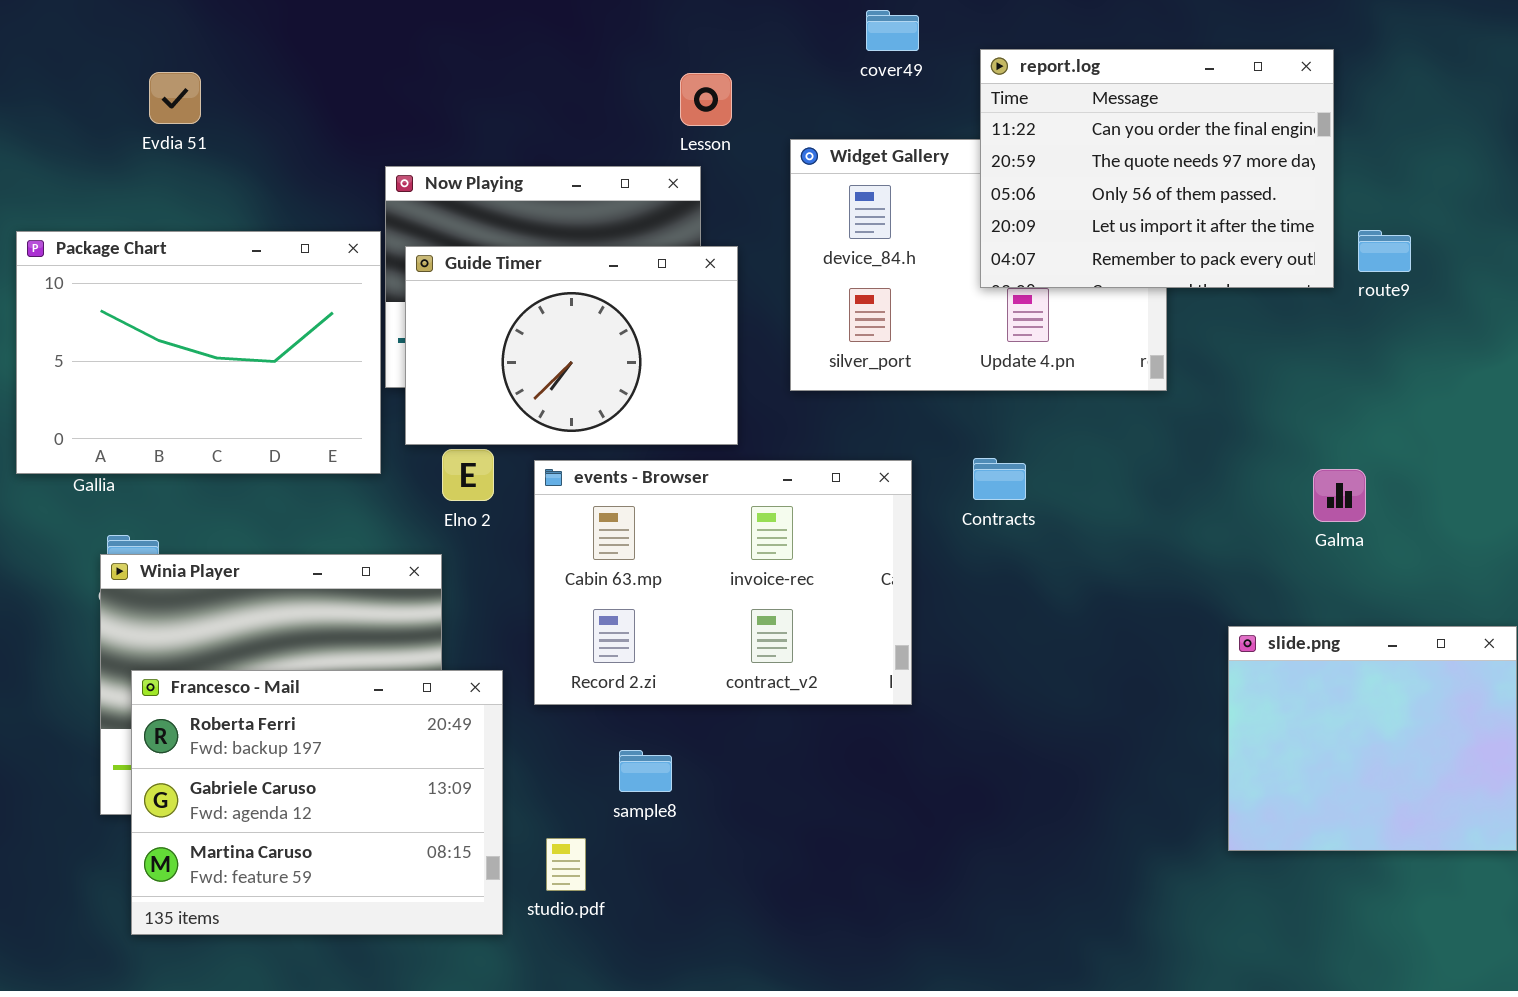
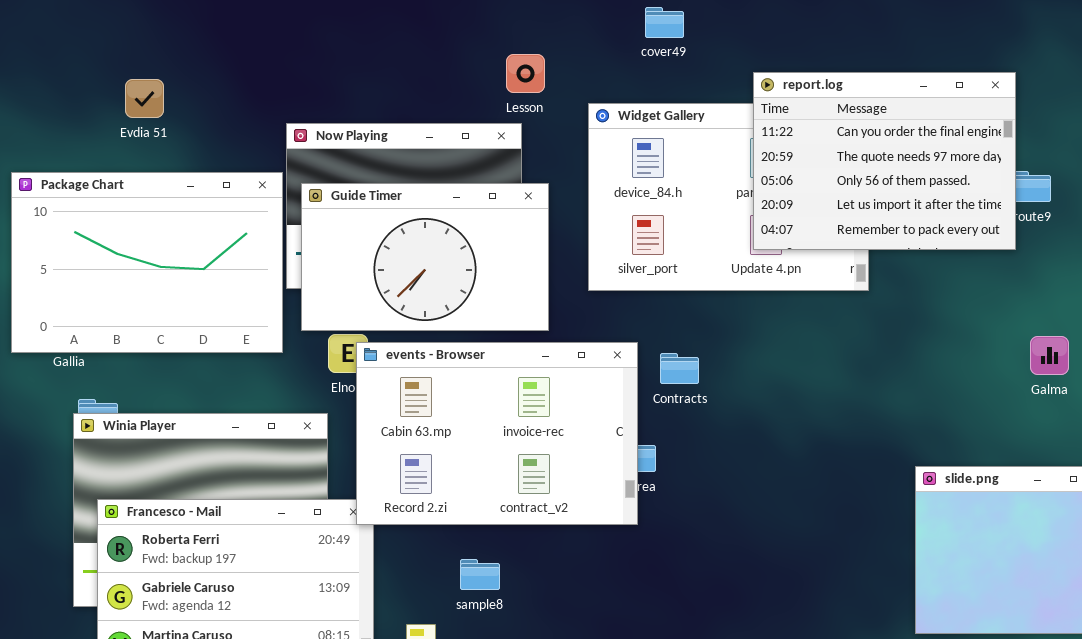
report.log: [980,49,1334,288] -> [753,72,1016,250], moved
Evdia 51: [149,72,201,124] -> [125,79,164,118], moved
Contracts: [973,458,1026,500] -> [660,353,699,384], moved
events - Browser: [534,460,912,705] -> [356,342,638,525], moved
Galma: [1313,469,1366,522] -> [1030,336,1069,375], moved

